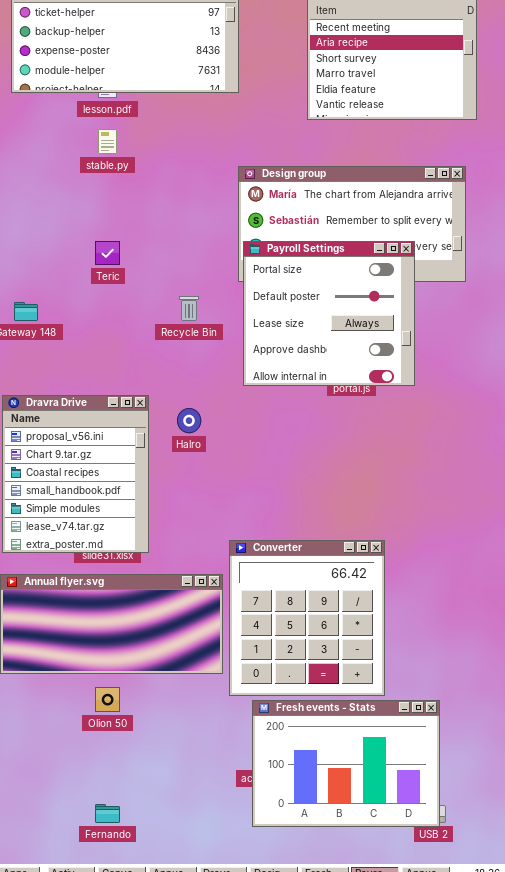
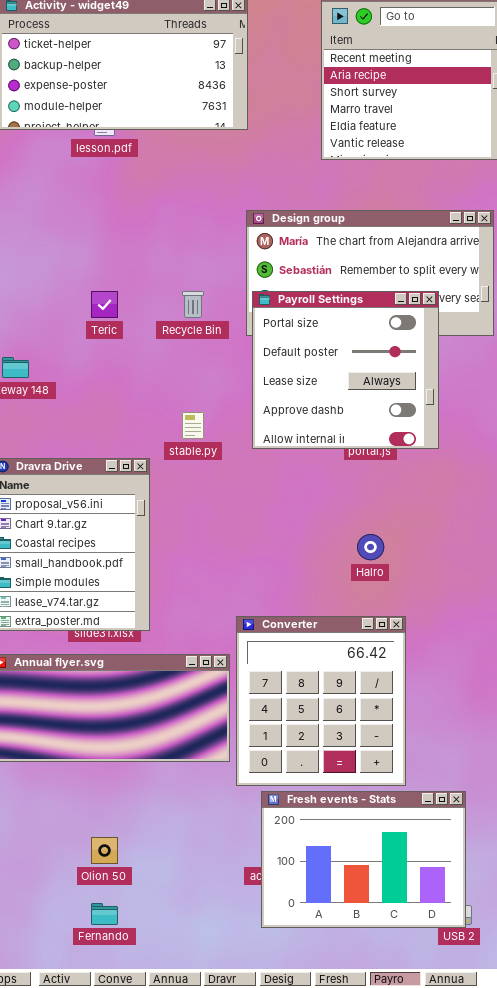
stable.py: [98,129,117,154] -> [182,412,204,439], moved
Recycle Bin: [179,296,199,321] -> [182,291,204,318], moved
Halro: [177,408,201,433] -> [357,534,384,560], moved
Olion 50: [95,687,120,712] -> [91,837,118,864], moved

